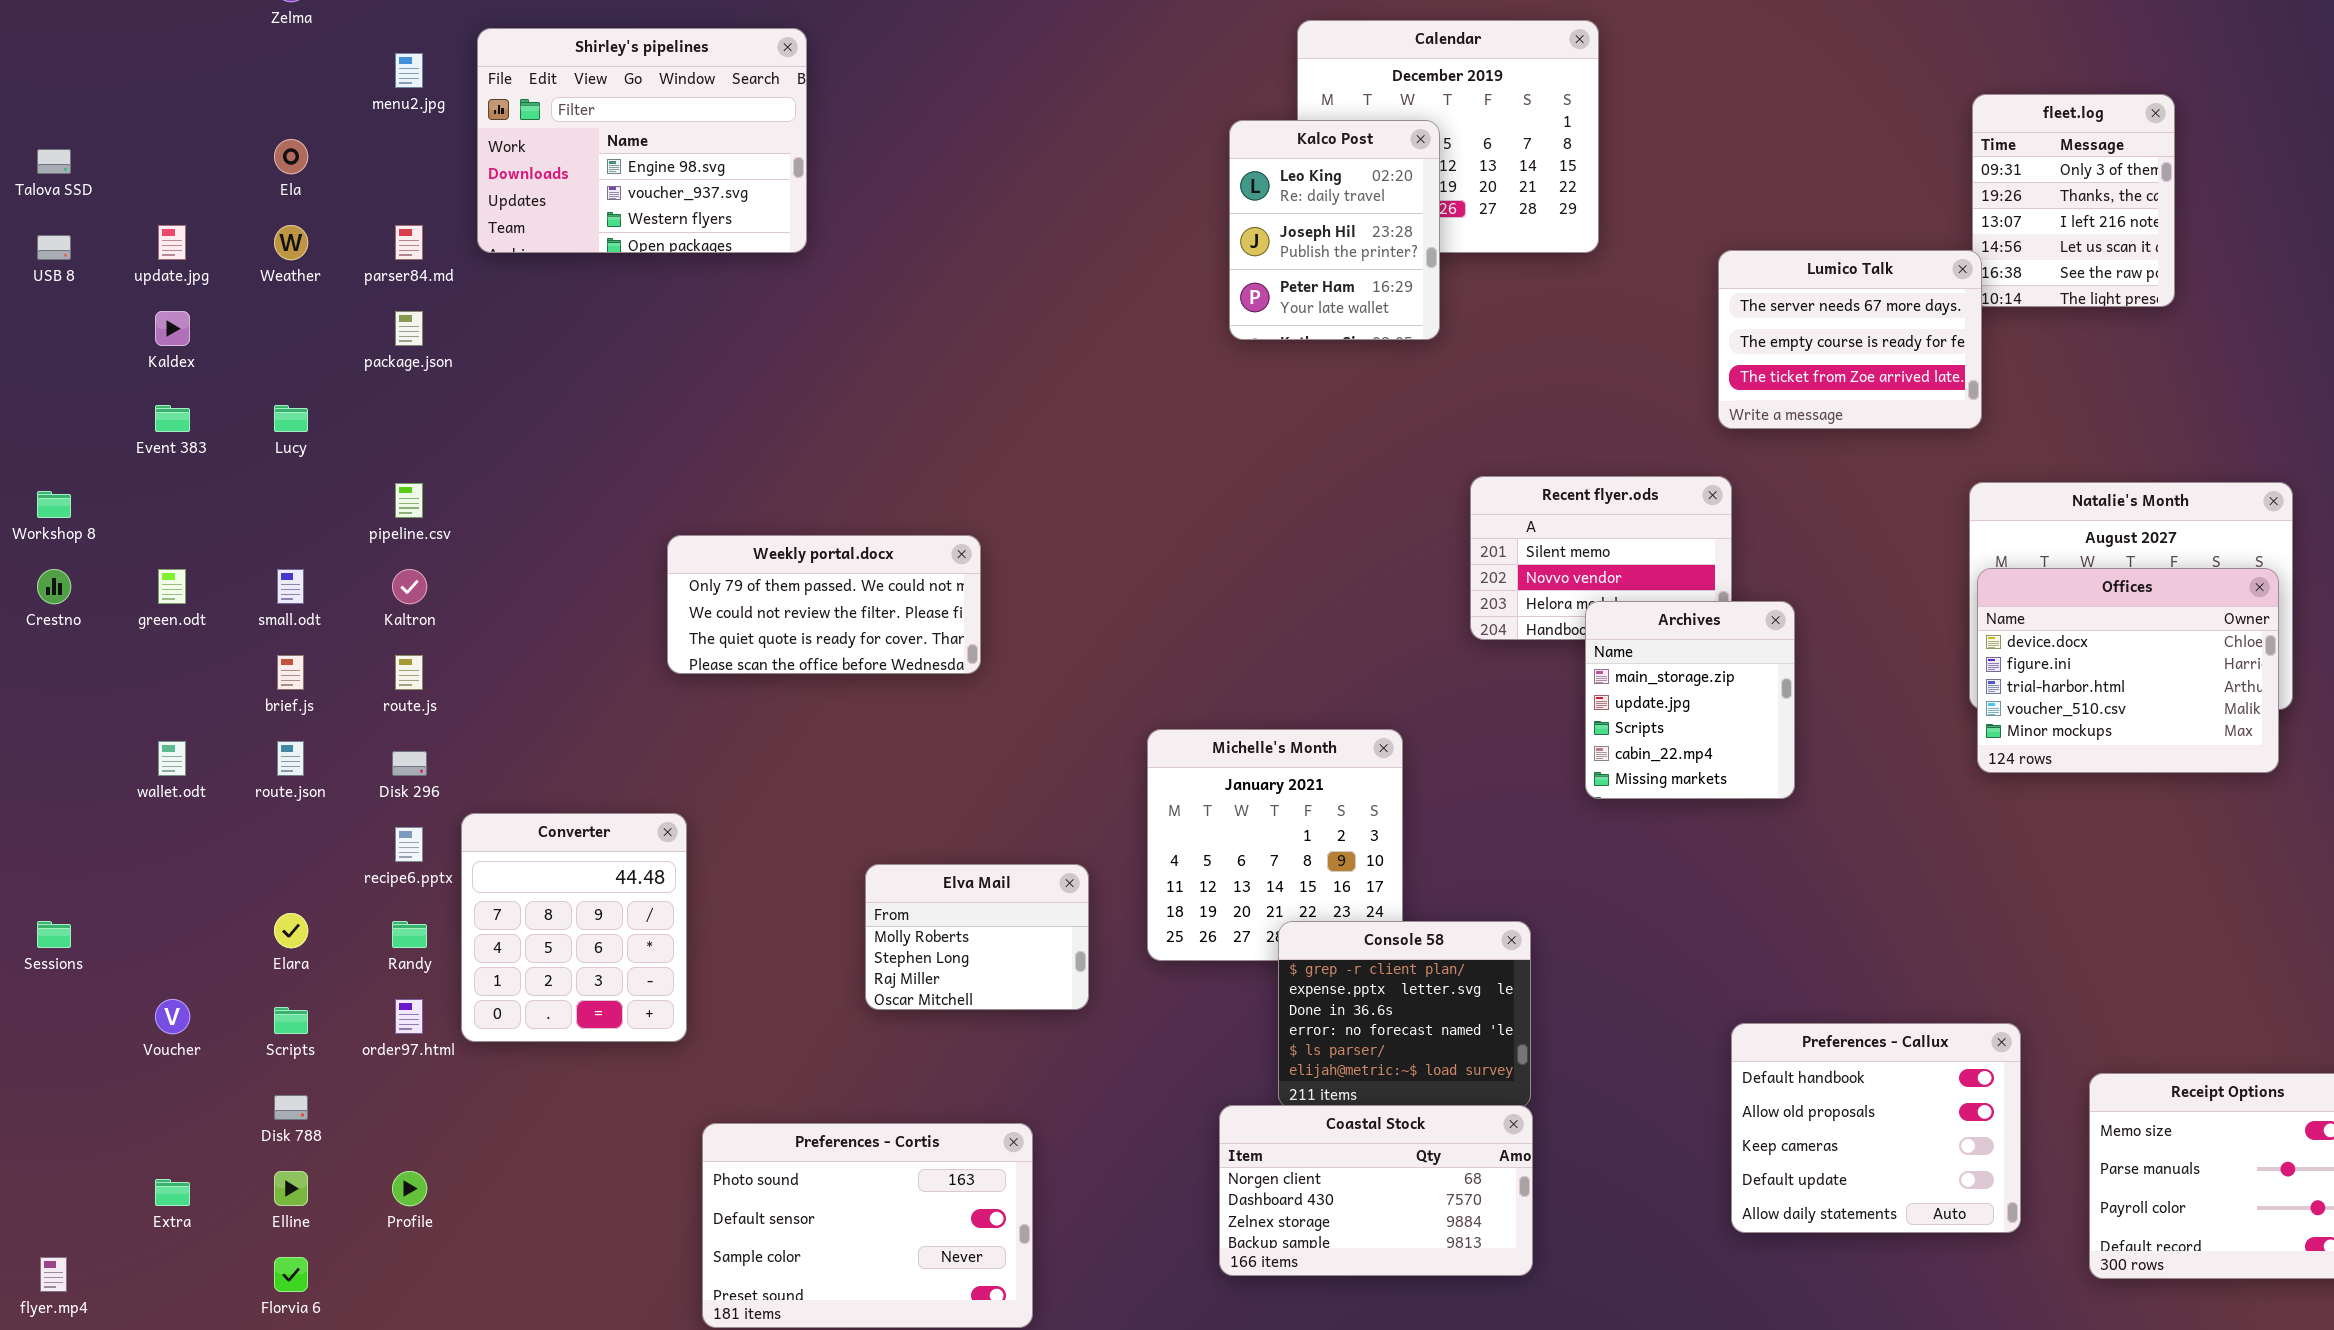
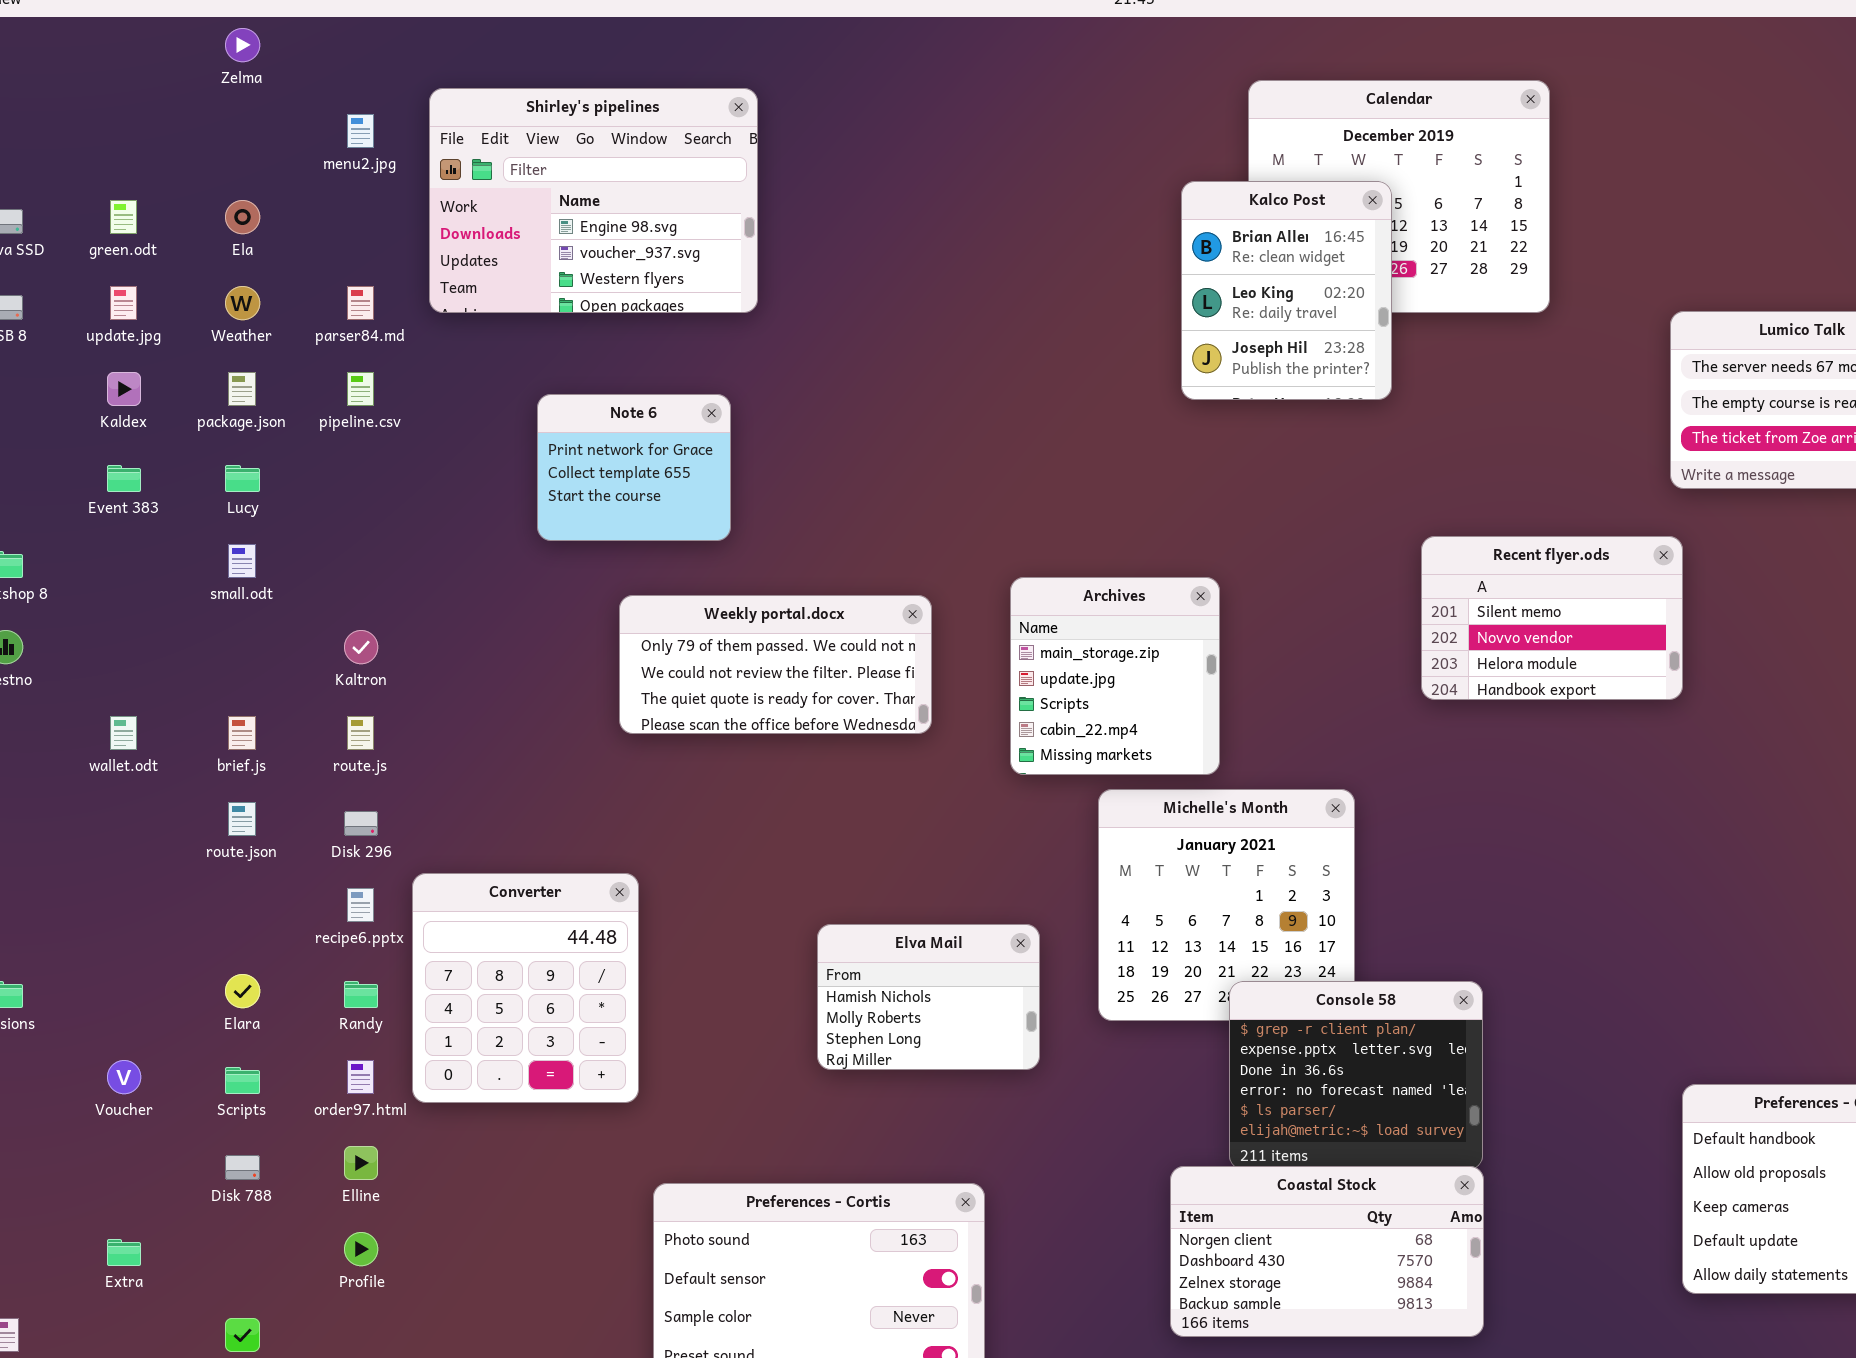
Kalco Post: [1229,120,1440,340] -> [1181,181,1392,400], scrolled up 1 row
package.json: [395,311,423,346] -> [228,372,256,406], moved
Note 6: none -> [537,394,731,541], opened
pipeline.csv: [395,483,423,518] -> [347,372,374,406], moved
green.odt: [158,569,186,604] -> [110,200,137,234], moved
small.odt: [277,569,304,604] -> [228,544,256,578], moved
Archives: [1585,601,1795,799] -> [1010,577,1220,775], moved
wallet.odt: [158,741,186,776] -> [110,716,137,750], moved
Elva Mail: [865,864,1089,1010] -> [817,924,1040,1070], scrolled up 1 row
Elline: [274,1171,308,1206] -> [344,1146,378,1180], moved

